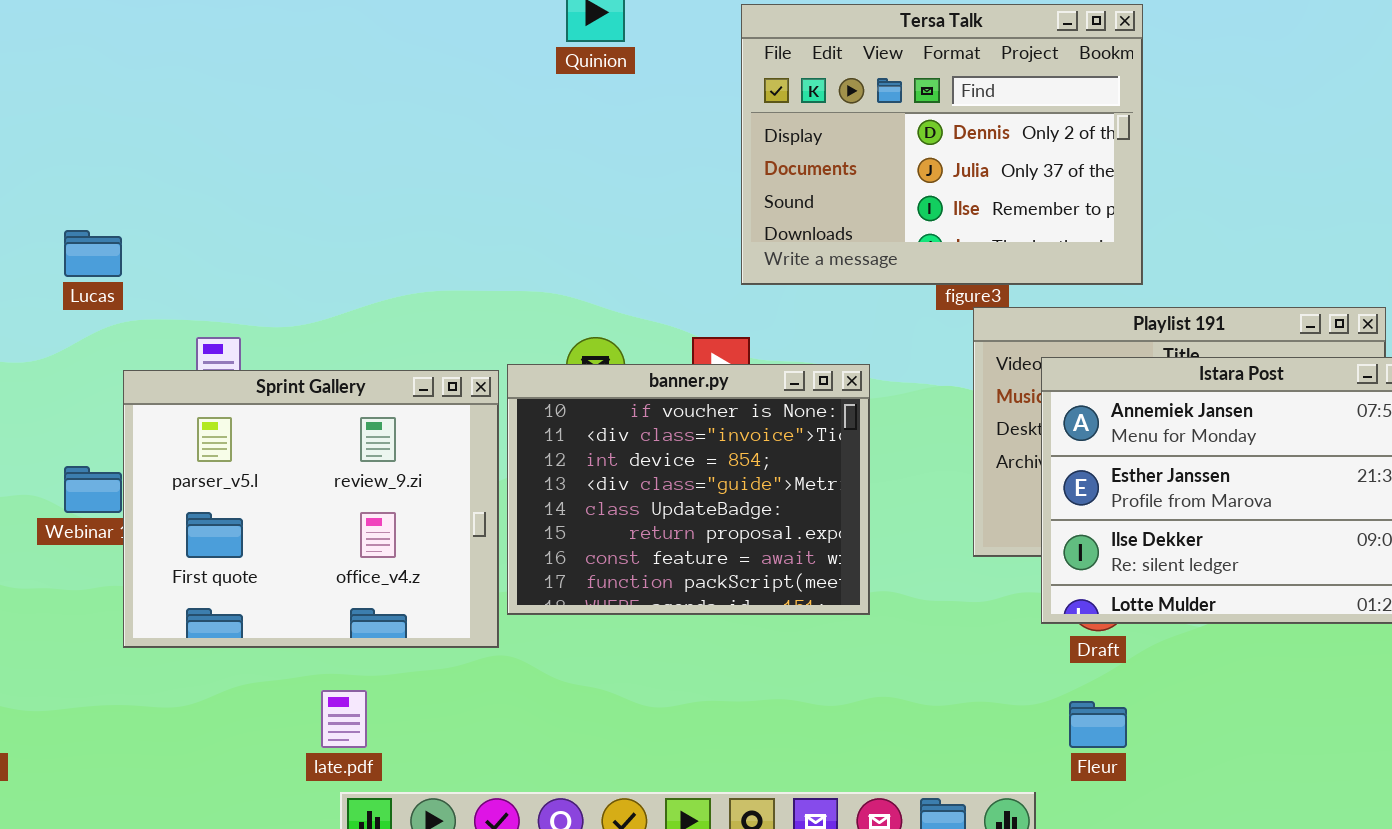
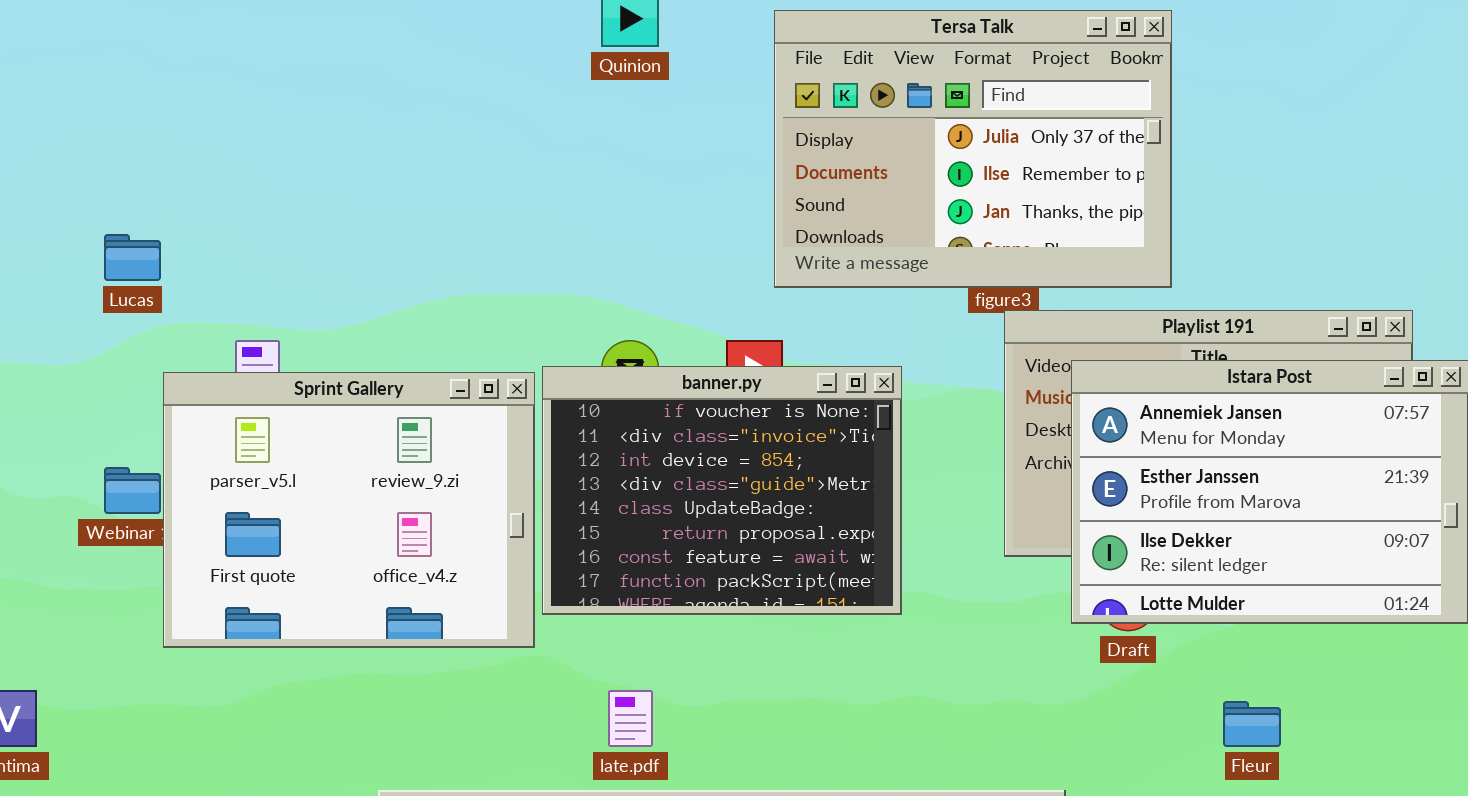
Tersa Talk: [741,4,1143,285] -> [774,10,1172,288], scrolled down 1 row
late.pdf: [321,690,367,748] -> [608,690,653,747], moved
Fleur: [1069,701,1127,748] -> [1223,701,1281,747], moved

